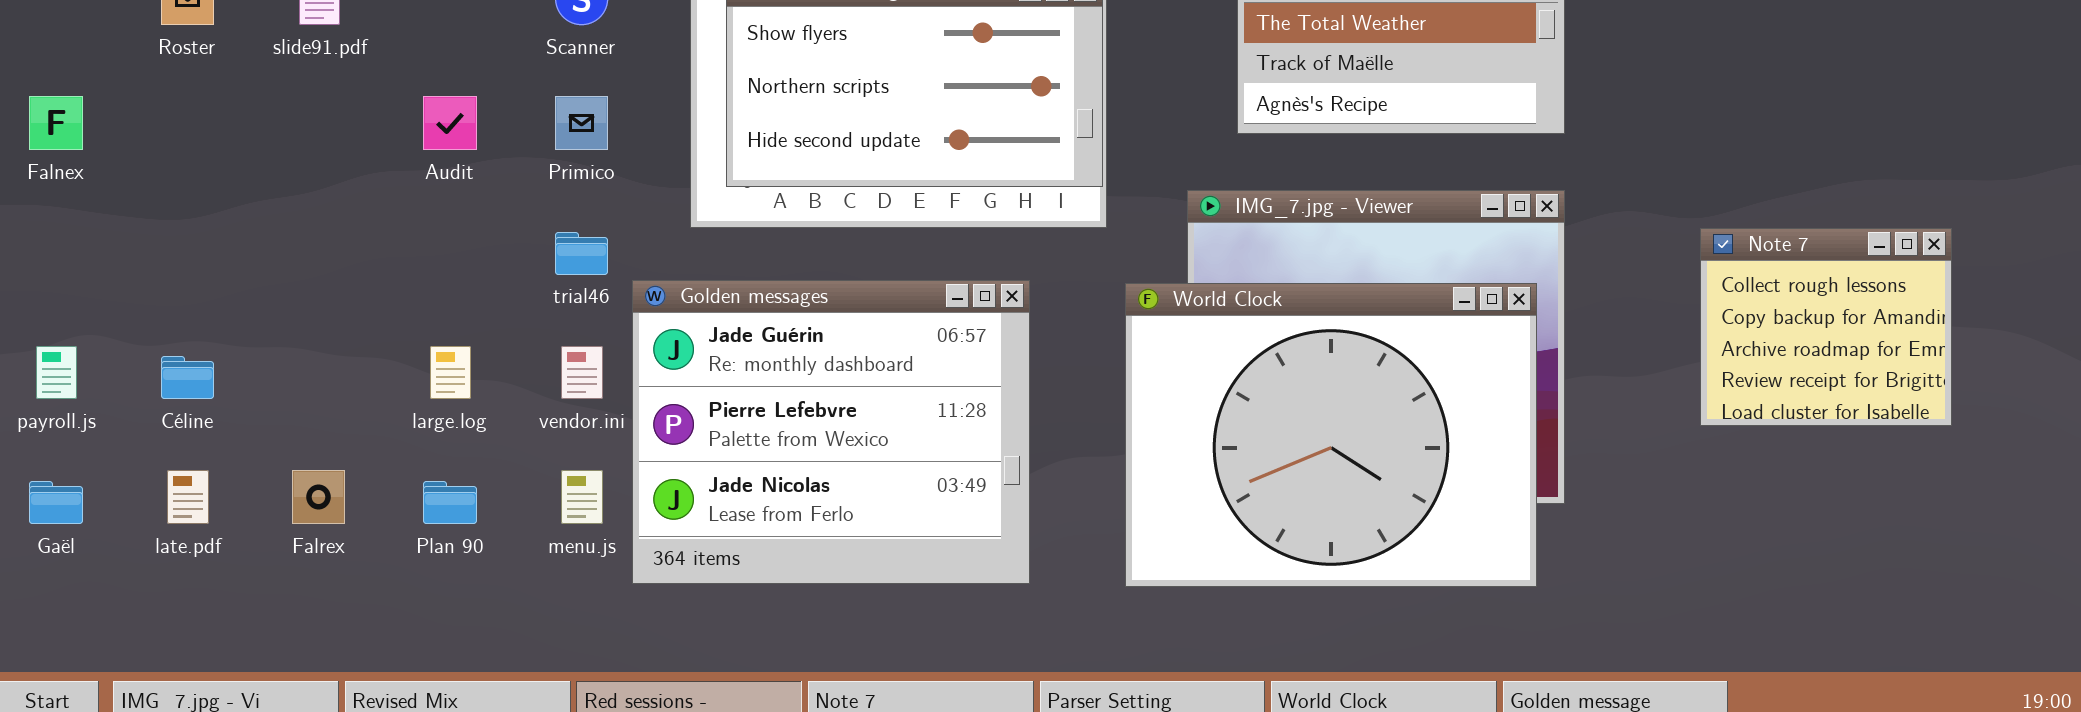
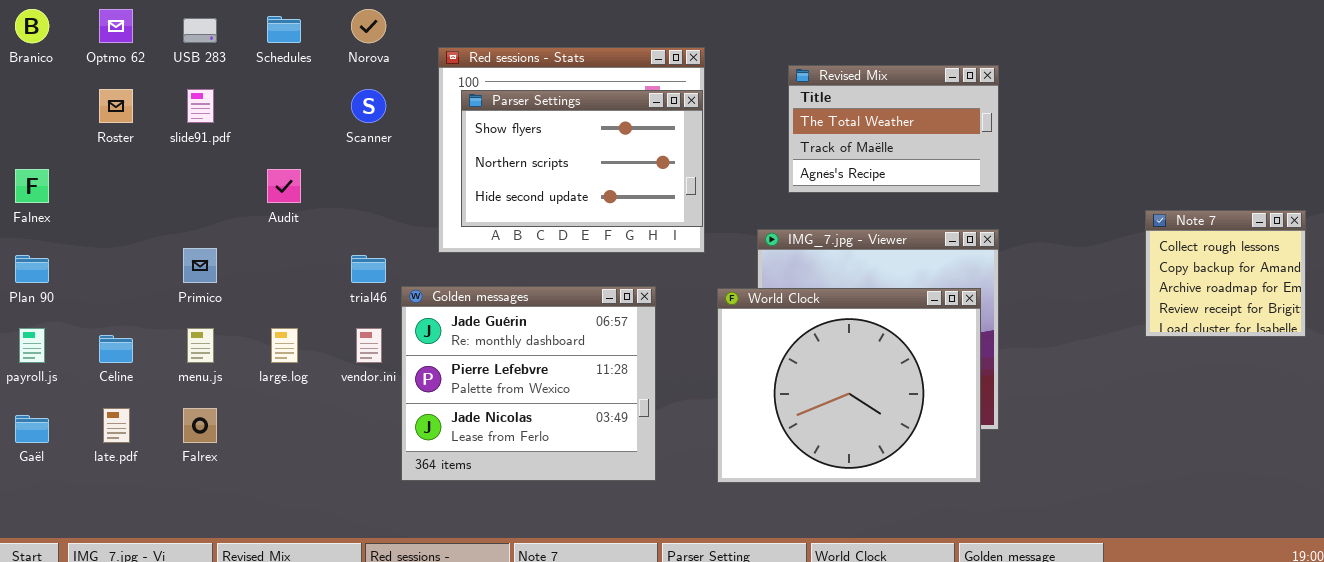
Primico: [555,96,608,150] -> [183,248,217,283], moved
Note 7: [1700,228,1952,426] -> [1145,210,1306,337], moved
menu.js: [561,470,603,524] -> [187,328,214,363], moved
Plan 90: [423,481,477,524] -> [15,255,49,283], moved

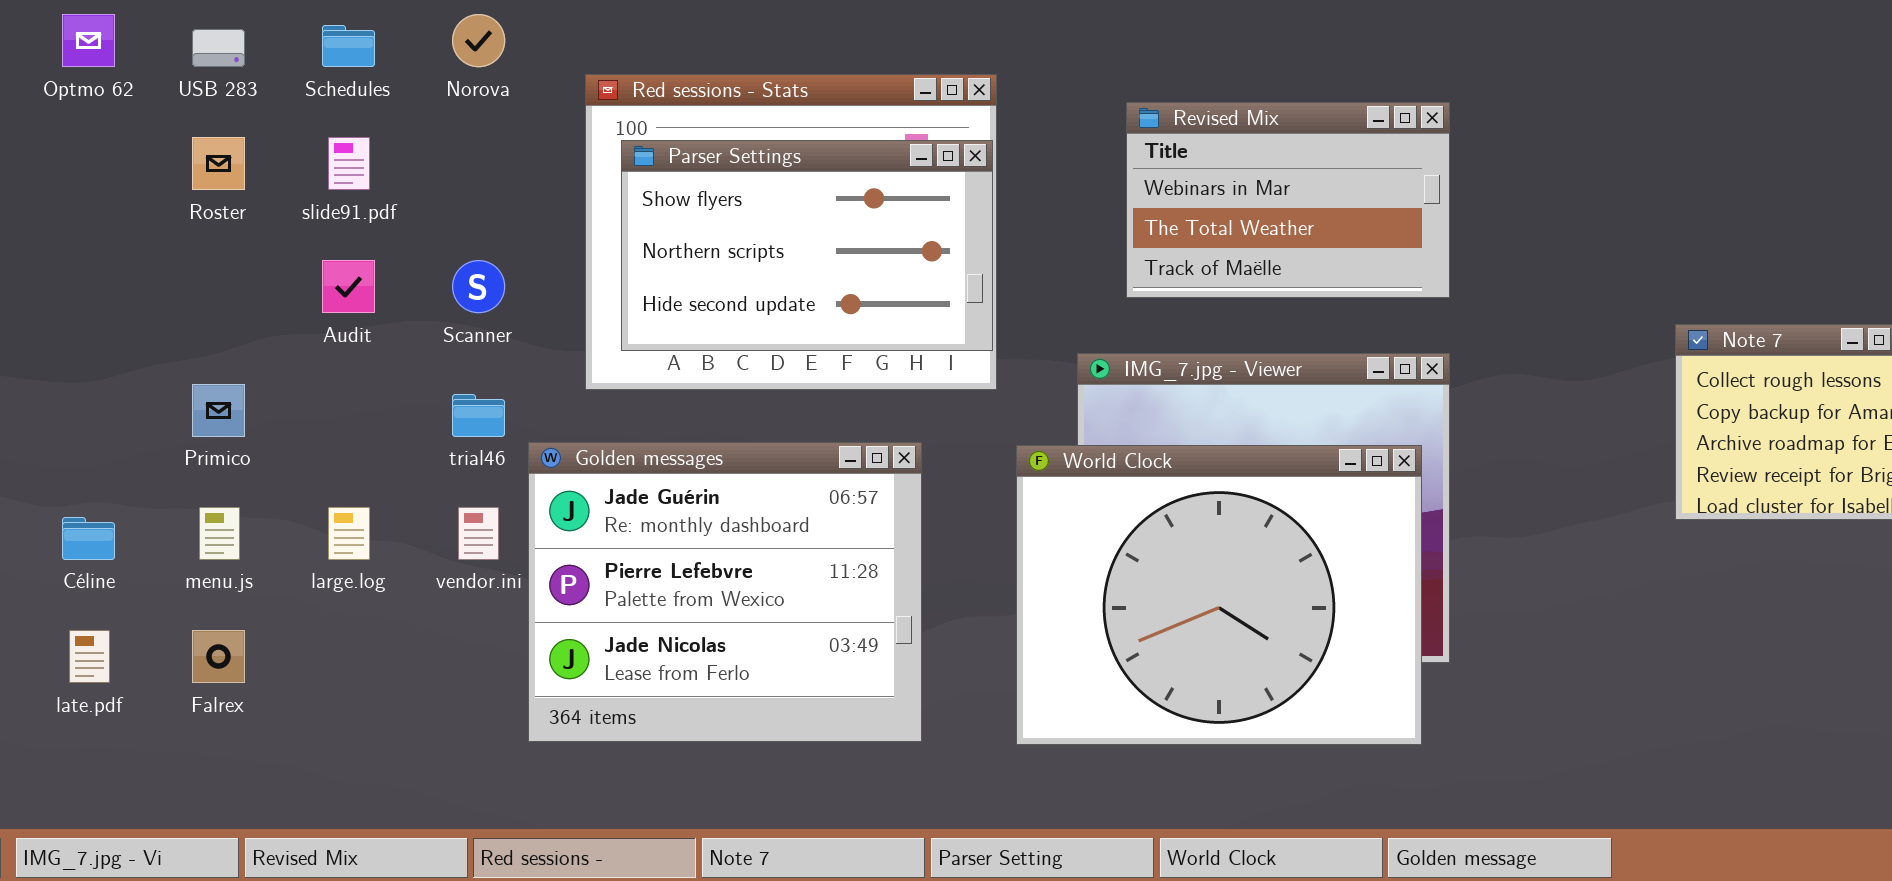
Revised Mix: [788,65,999,193] -> [1126,102,1450,298], scrolled up 1 row
Roster: [99,89,133,123] -> [192,137,245,190], moved
slide91.pdf: [187,89,214,123] -> [328,137,370,190], moved
Scanner: [351,89,386,123] -> [452,260,505,313], moved

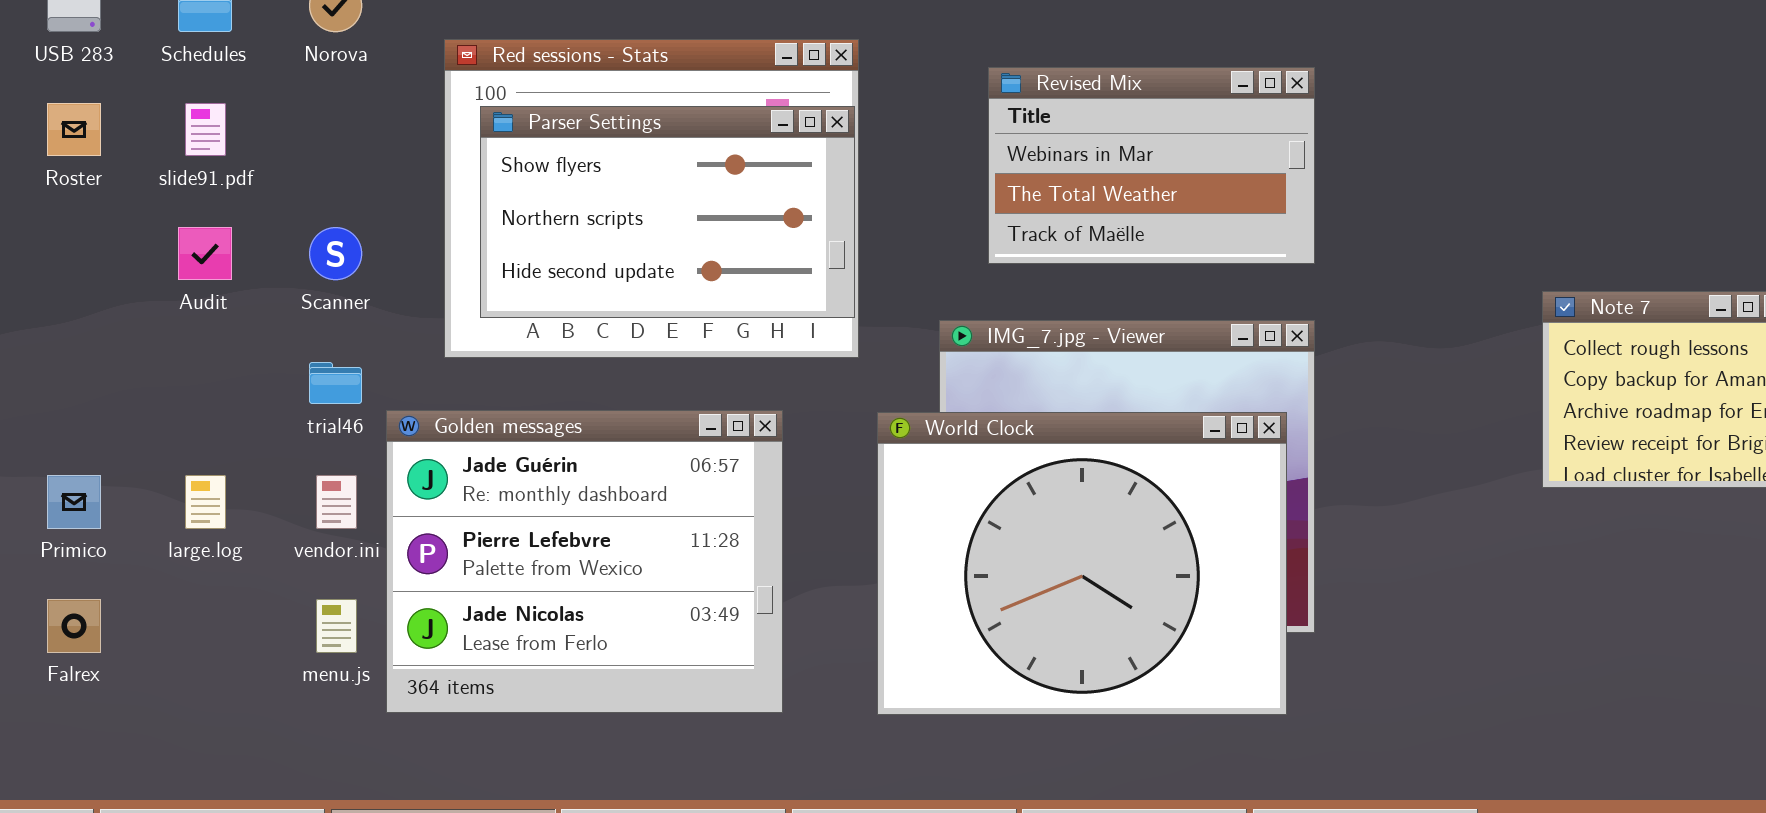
Primico: [192,384,245,437] -> [47,475,101,529], moved
menu.js: [199,507,240,560] -> [316,599,357,653], moved

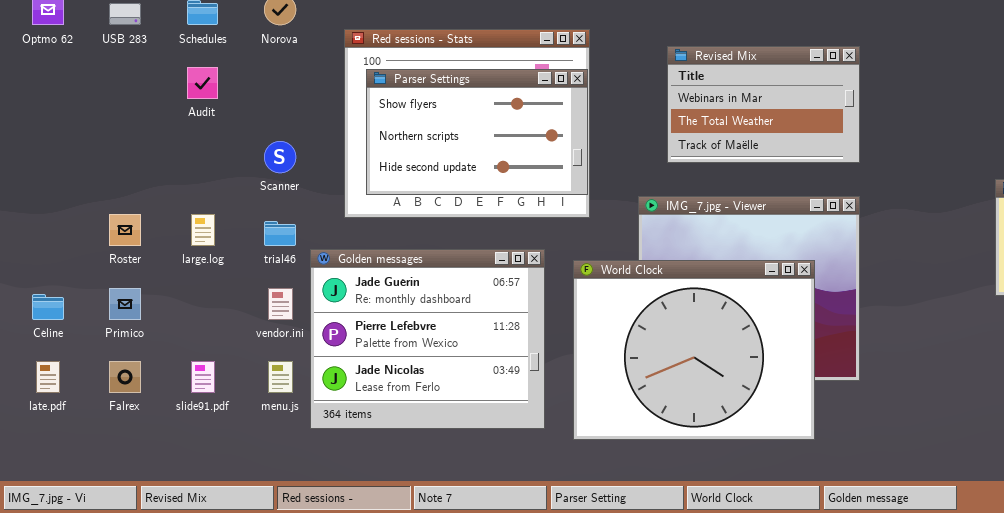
Roster: [47,103,101,156] -> [109,214,141,246], moved
slide91.pdf: [185,103,226,156] -> [191,361,215,393], moved
Audit: [178,227,232,280] -> [187,67,218,99], moved
World Clock: [877,412,1287,715] -> [573,260,815,440], moved
large.log: [185,475,226,529] -> [191,214,215,246], moved

